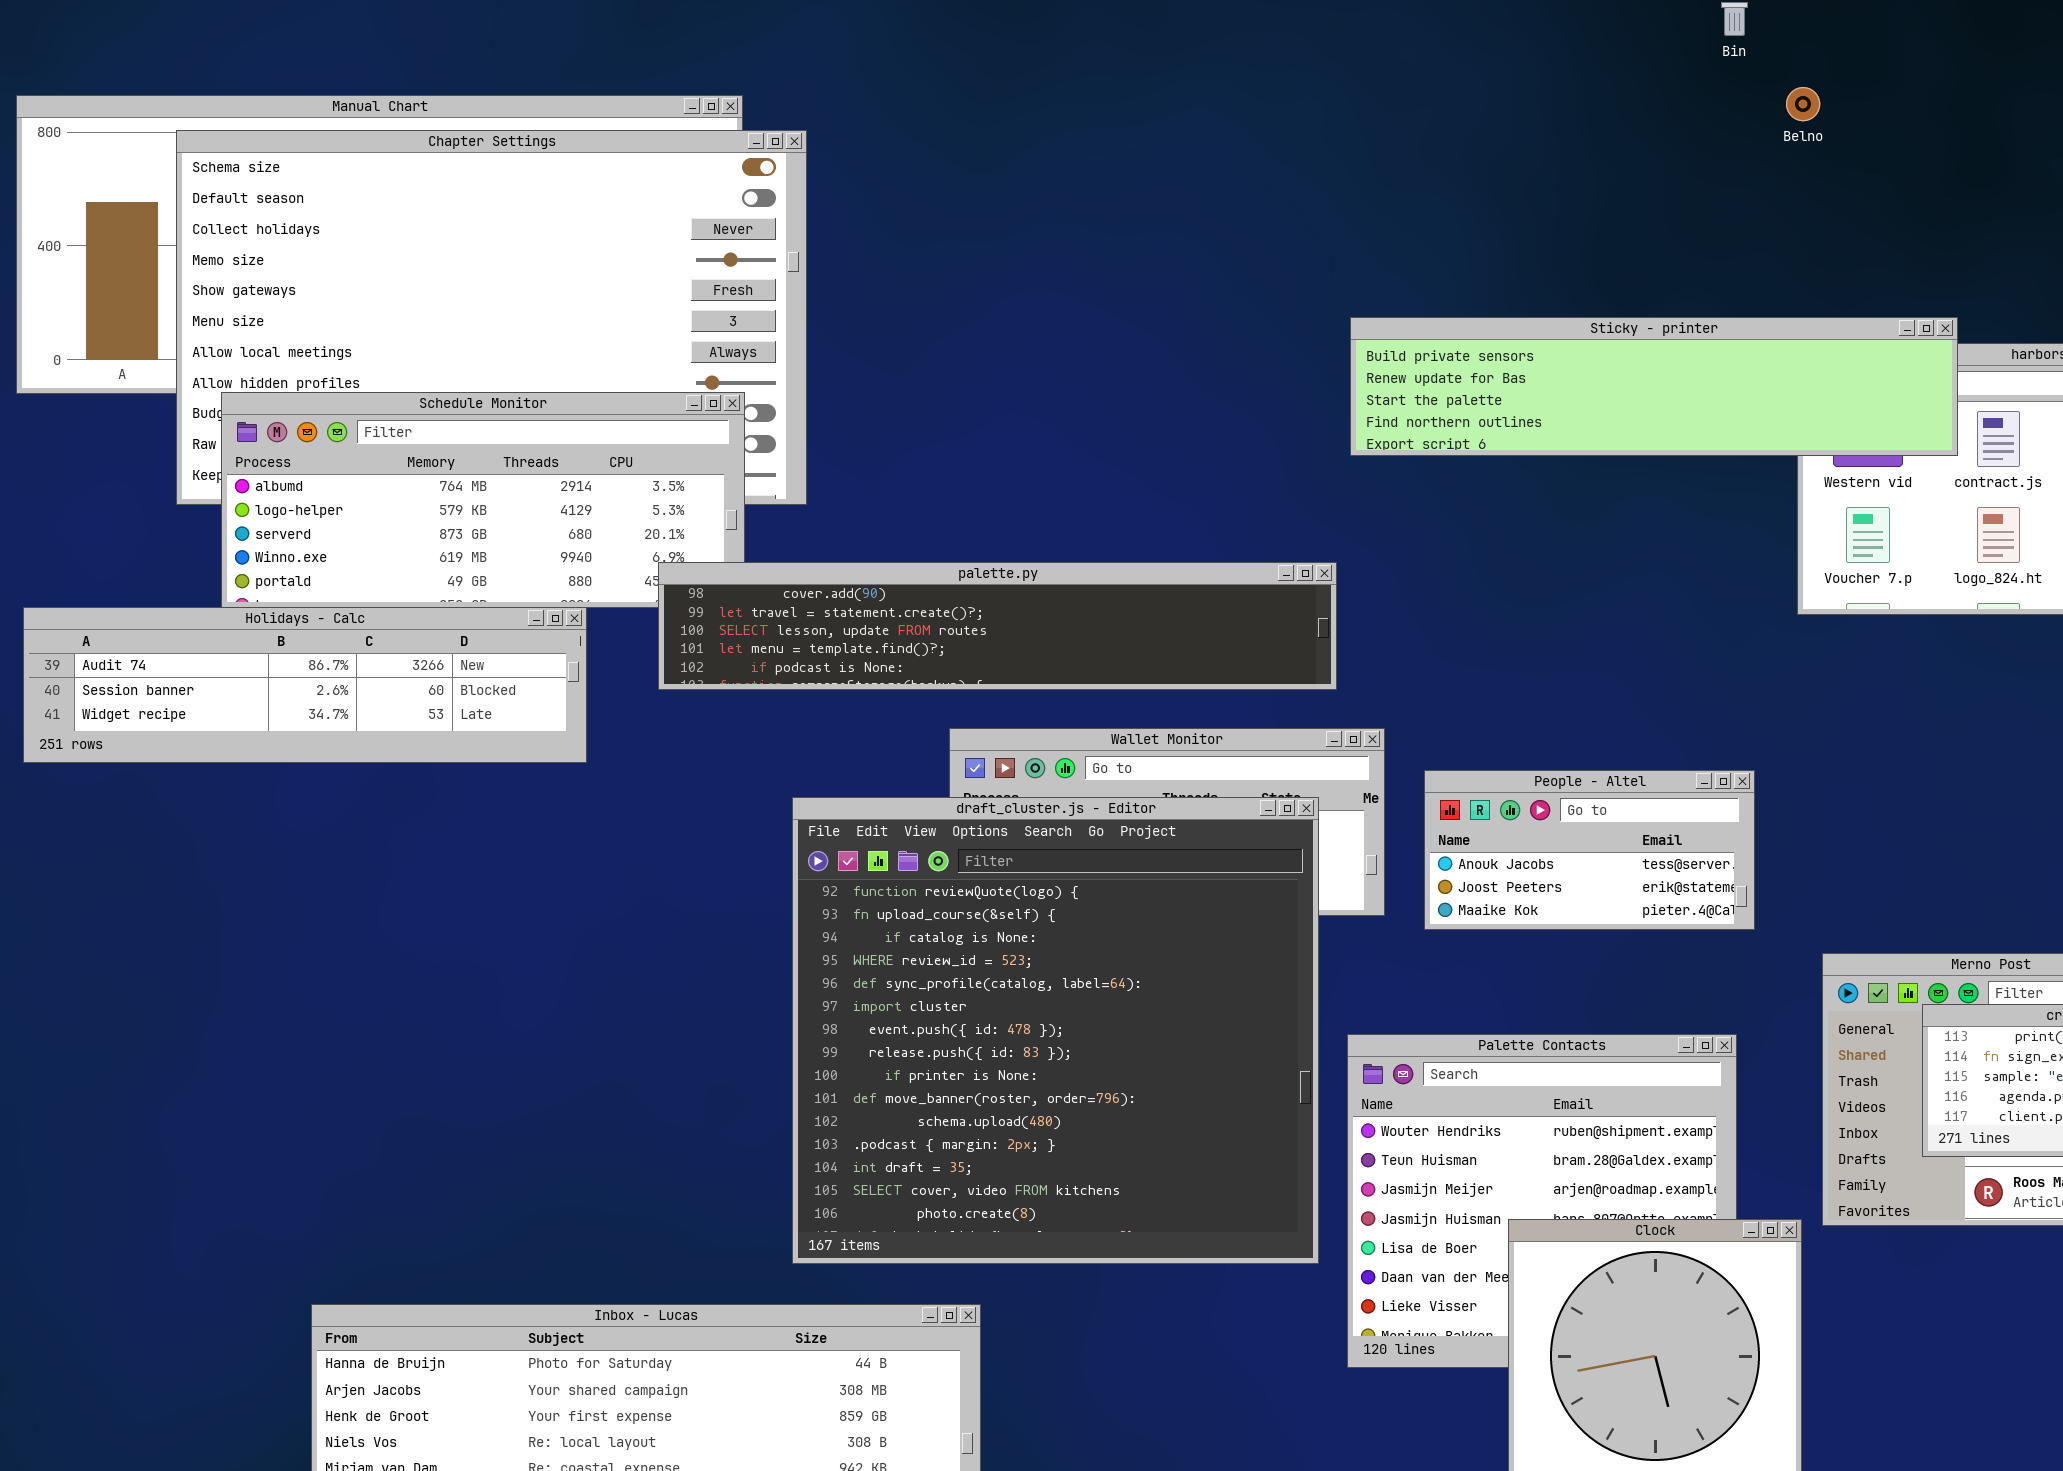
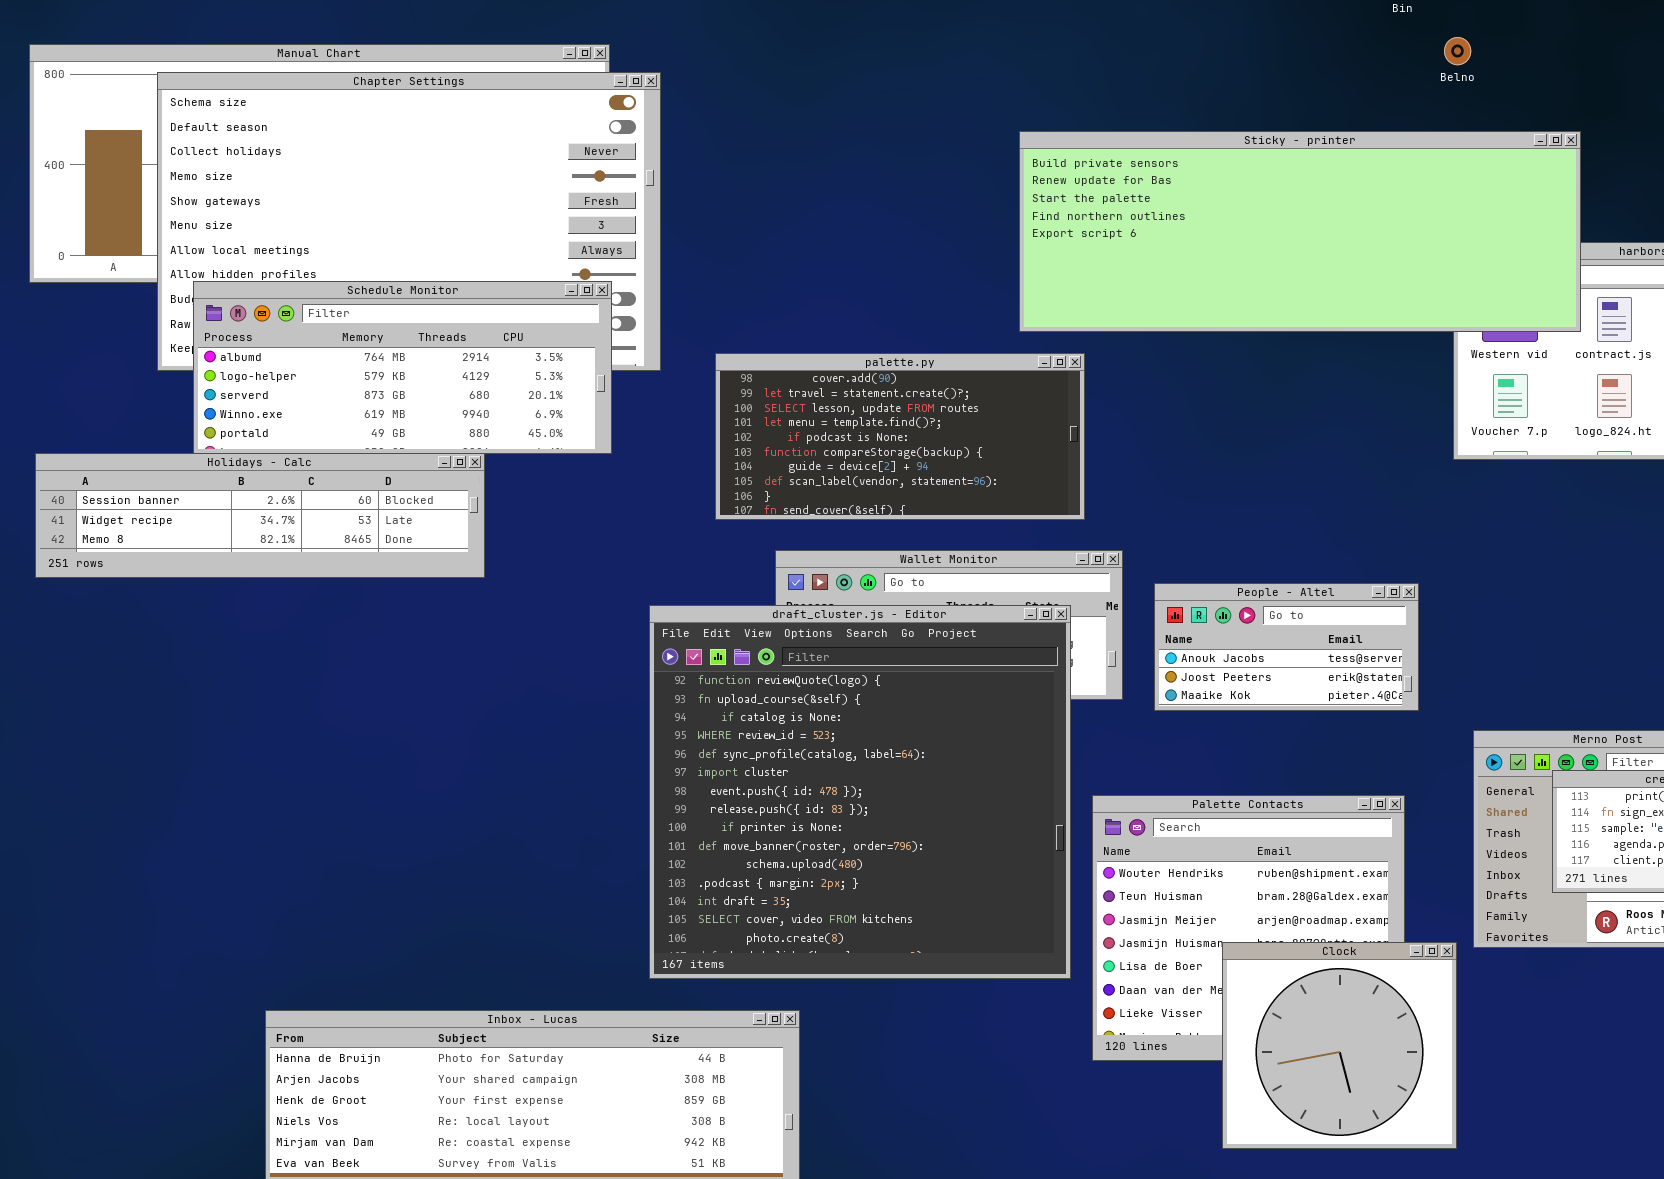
Sticky - printer: [1350,317,1958,456] -> [1019,131,1581,332], resized
palette.py: [658,562,1337,690] -> [715,353,1085,520], resized
Holidays - Calc: [23,607,587,763] -> [35,453,485,578], scrolled down 1 row

